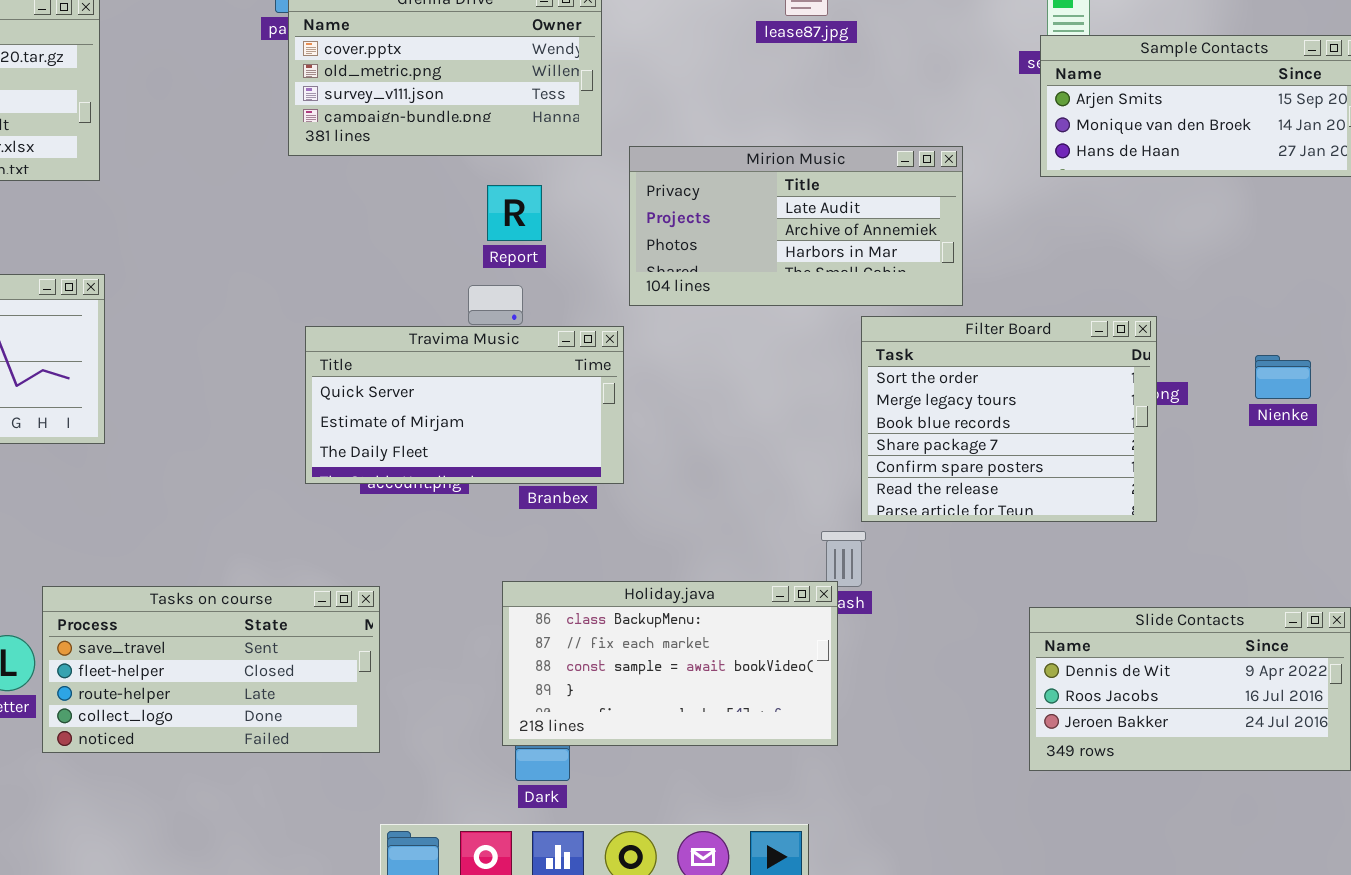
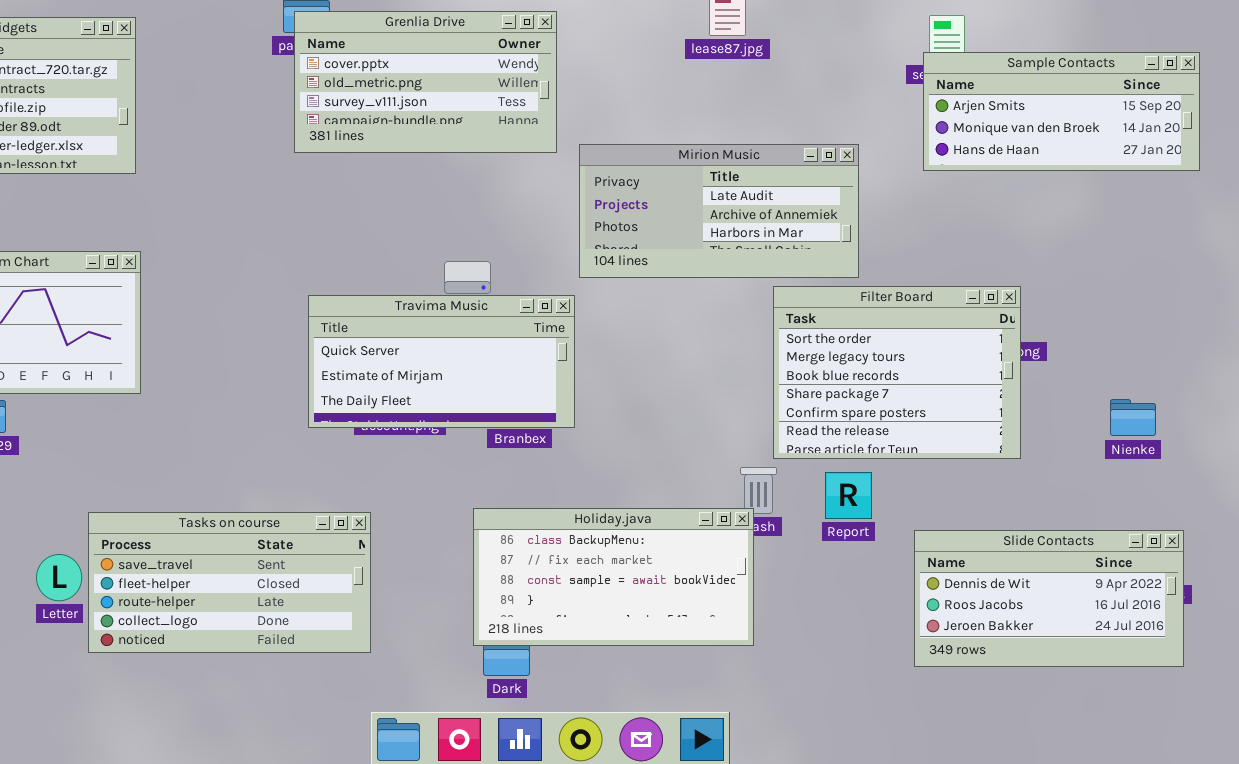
Report: [487,185,542,241] -> [825,472,872,519], moved
Nienke: [1255,355,1311,399] -> [1110,399,1156,436], moved

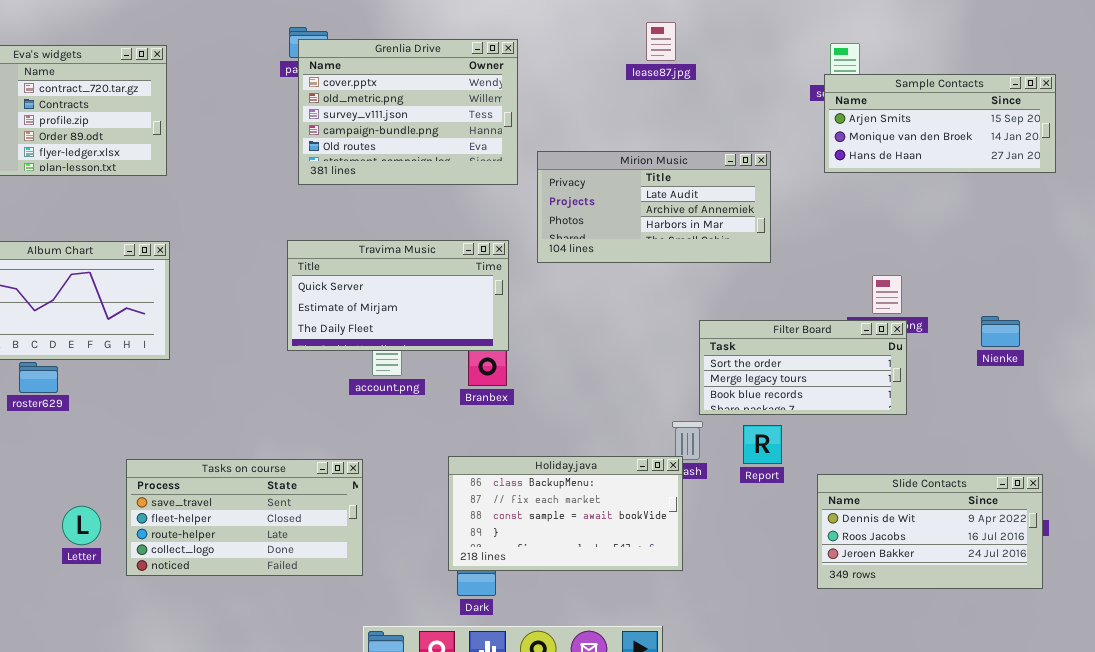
Grenlia Drive: [294,11,557,153] -> [298,39,518,185], resized
Filter Board: [773,286,1021,459] -> [699,320,907,415], resized
Travima Music: [308,295,575,428] -> [287,240,509,351], moved
Nienke: [1110,399,1156,436] -> [981,316,1020,347], moved
Letter: [36,554,82,601] -> [62,506,101,545], moved

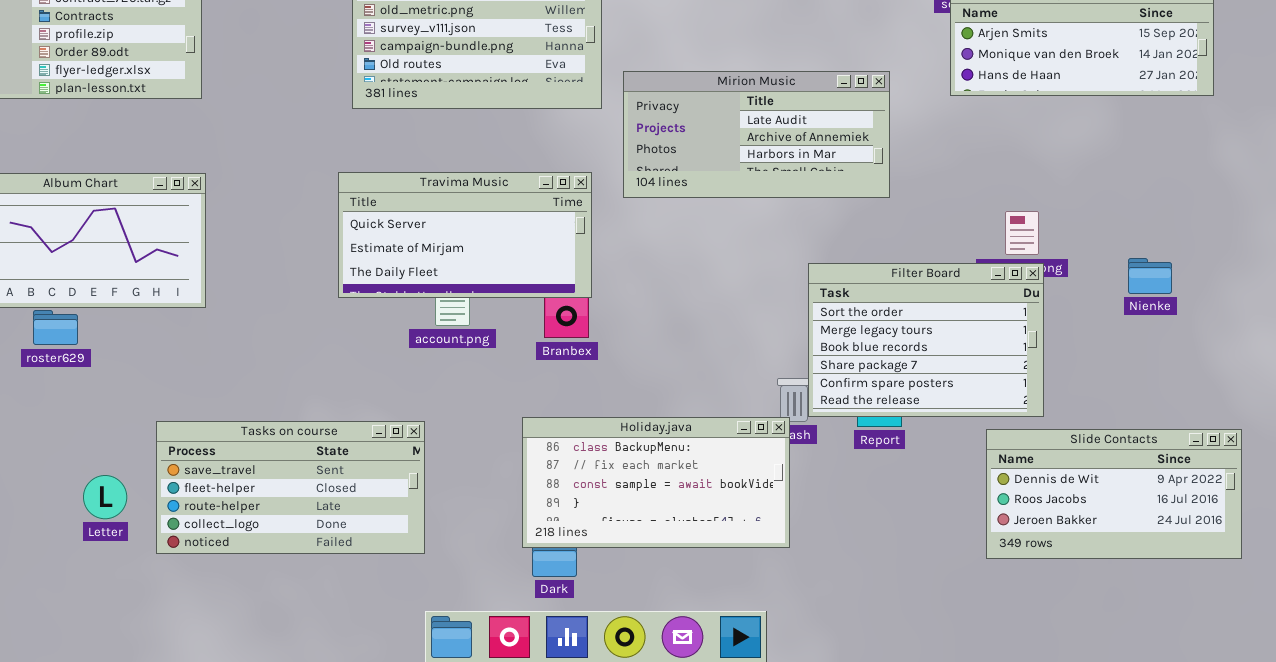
Filter Board: [699,320,907,415] -> [808,263,1044,417], resized
Slide Contacts: [817,474,1043,589] -> [986,429,1242,559], moved

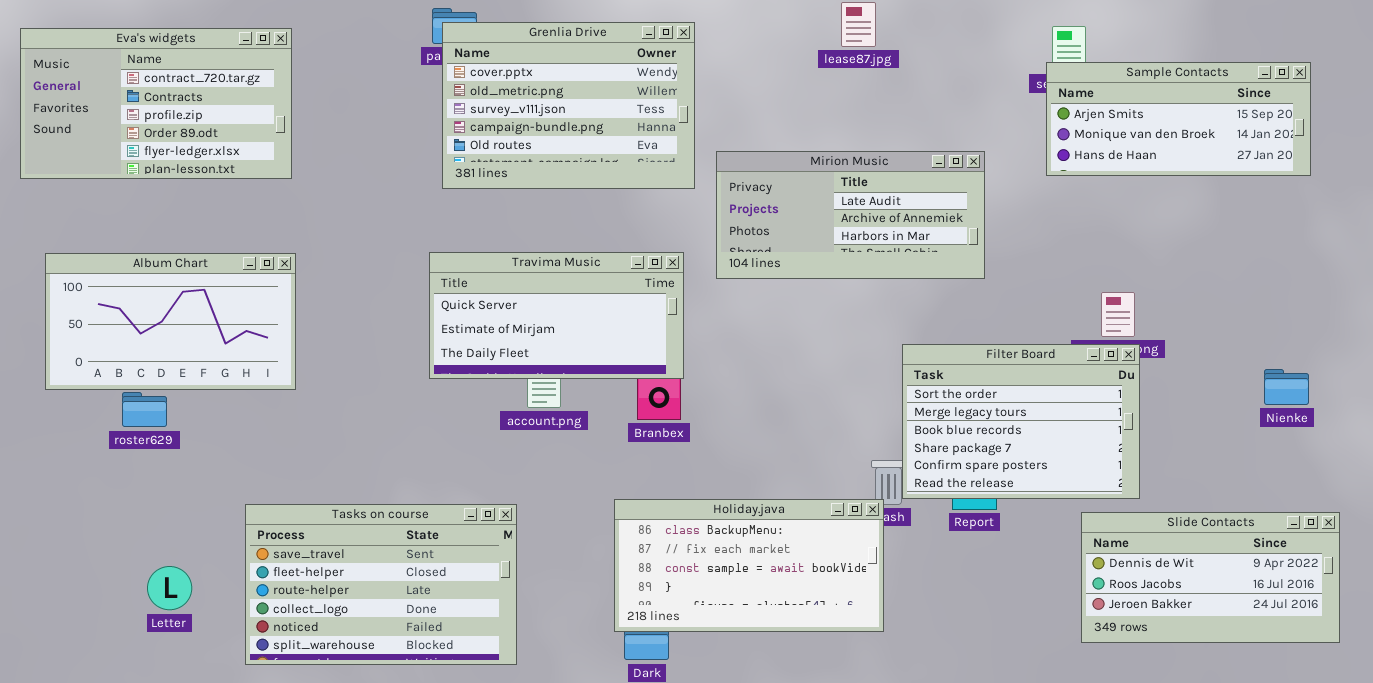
Nienke: [1128,258,1172,294] -> [1264,369,1309,405], moved
Tasks on course: [156,421,425,554] -> [245,504,517,665], resized
Letter: [83,475,127,519] -> [147,566,192,610], moved

